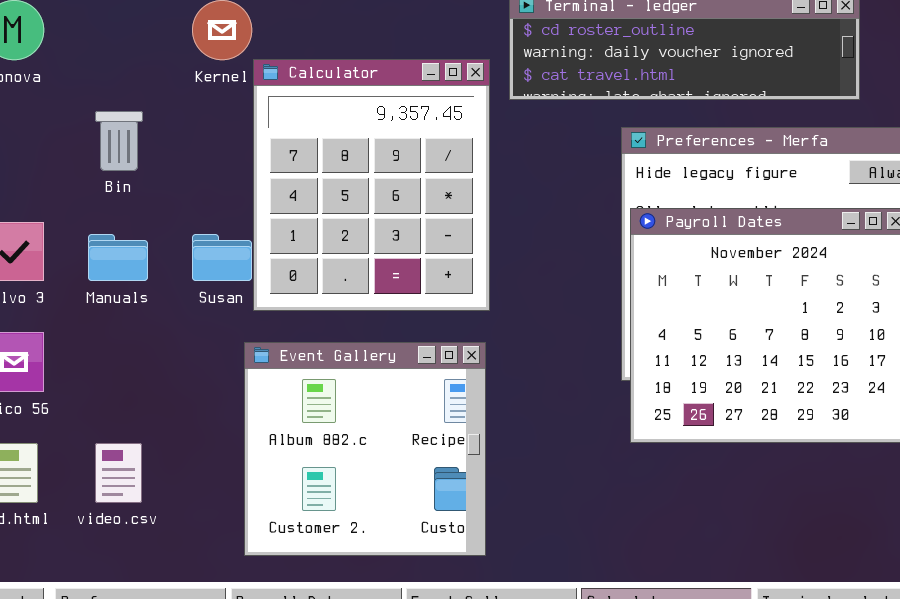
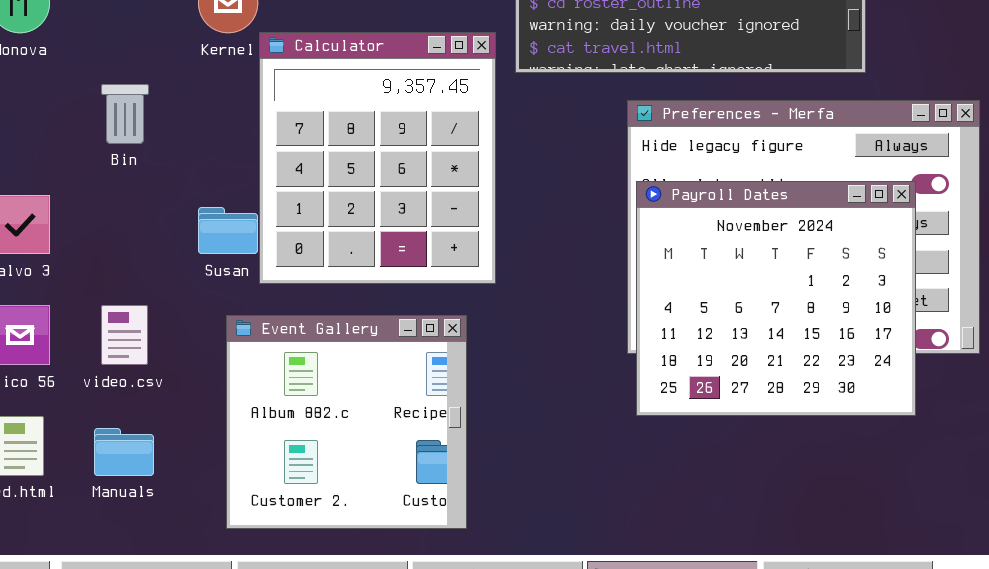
Manuals: [88,234,148,281] -> [94,428,154,476], moved
Event Gallery: [244,342,486,556] -> [226,315,467,529], moved
video.csv: [95,443,142,503] -> [101,305,148,365], moved

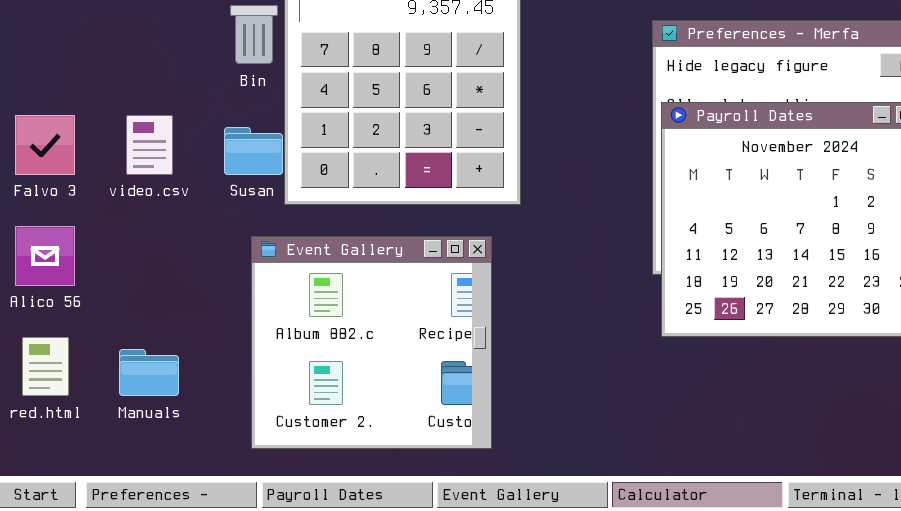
Bin: [101,84,149,144] -> [230,5,278,64], moved
video.csv: [101,305,148,365] -> [126,115,173,175], moved

